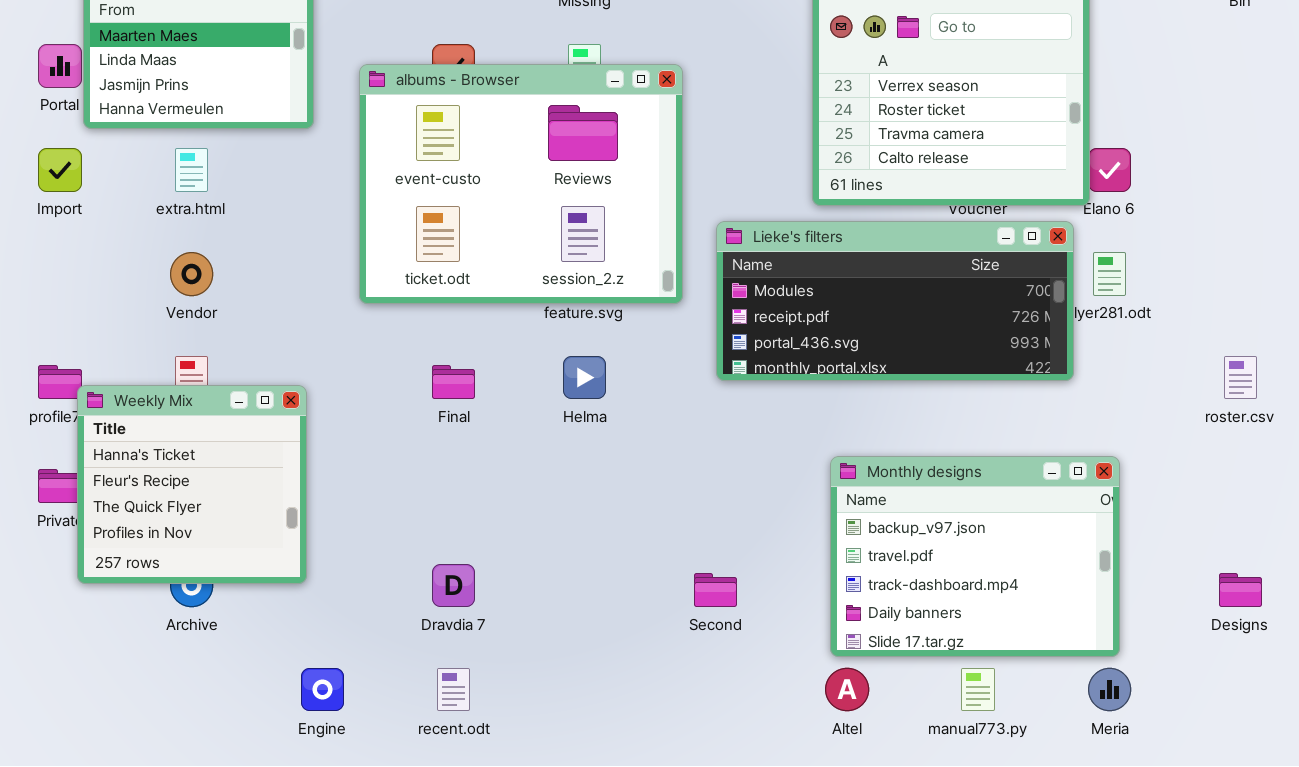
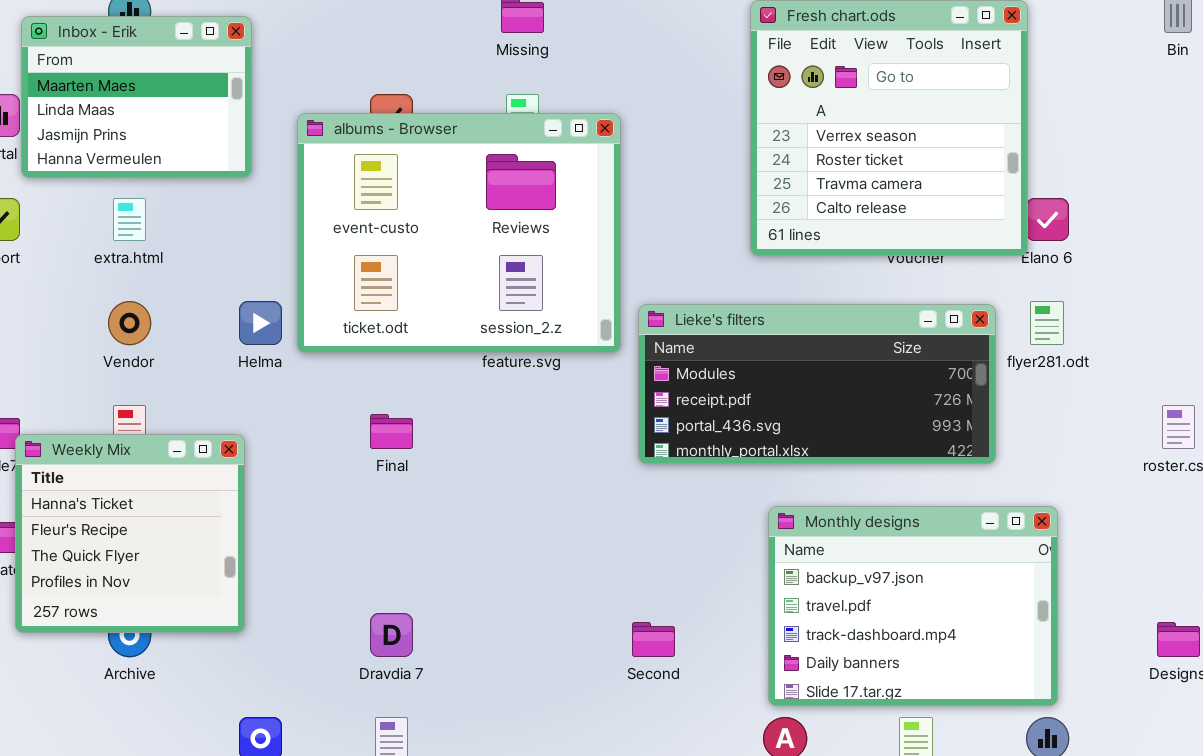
Lieke's filters: [716,221,1074,381] -> [638,304,996,464], moved
Helma: [563,356,606,399] -> [239,301,282,345], moved

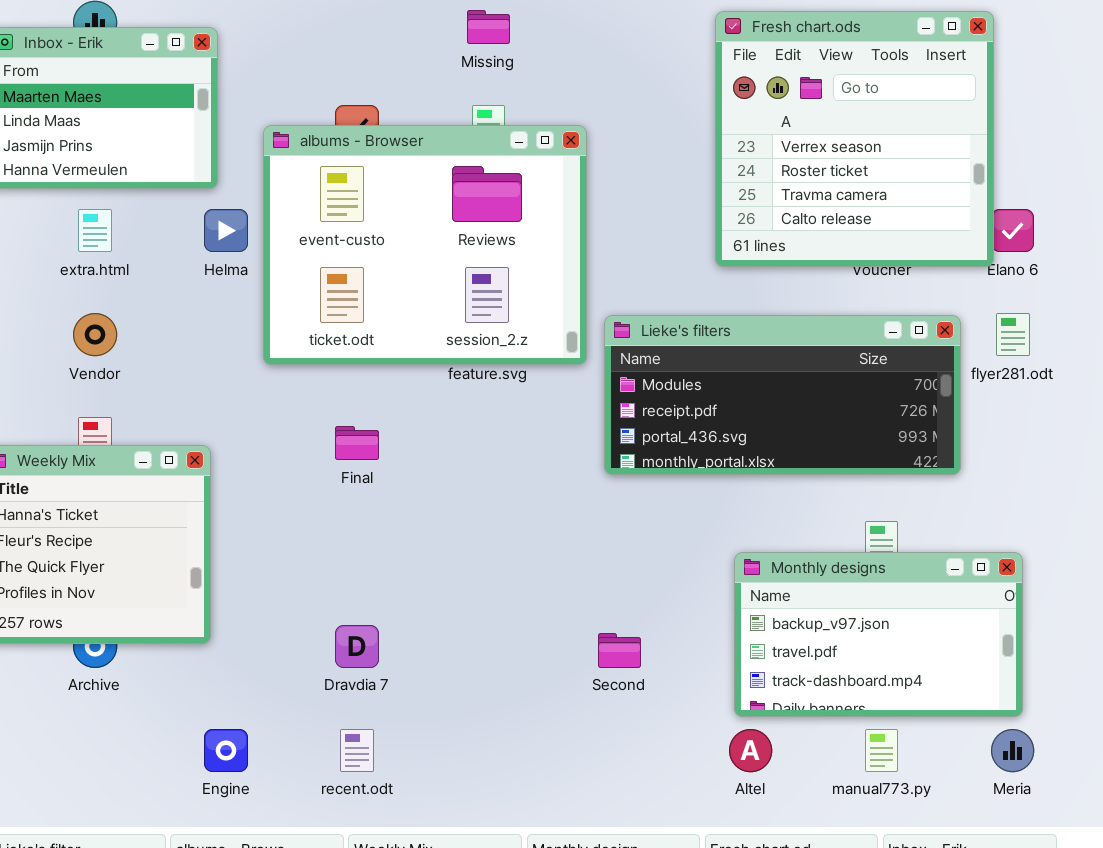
Helma: [239,301,282,345] -> [204,209,248,252], moved
Monthly designs: [768,506,1058,706] -> [734,552,1023,717], resized

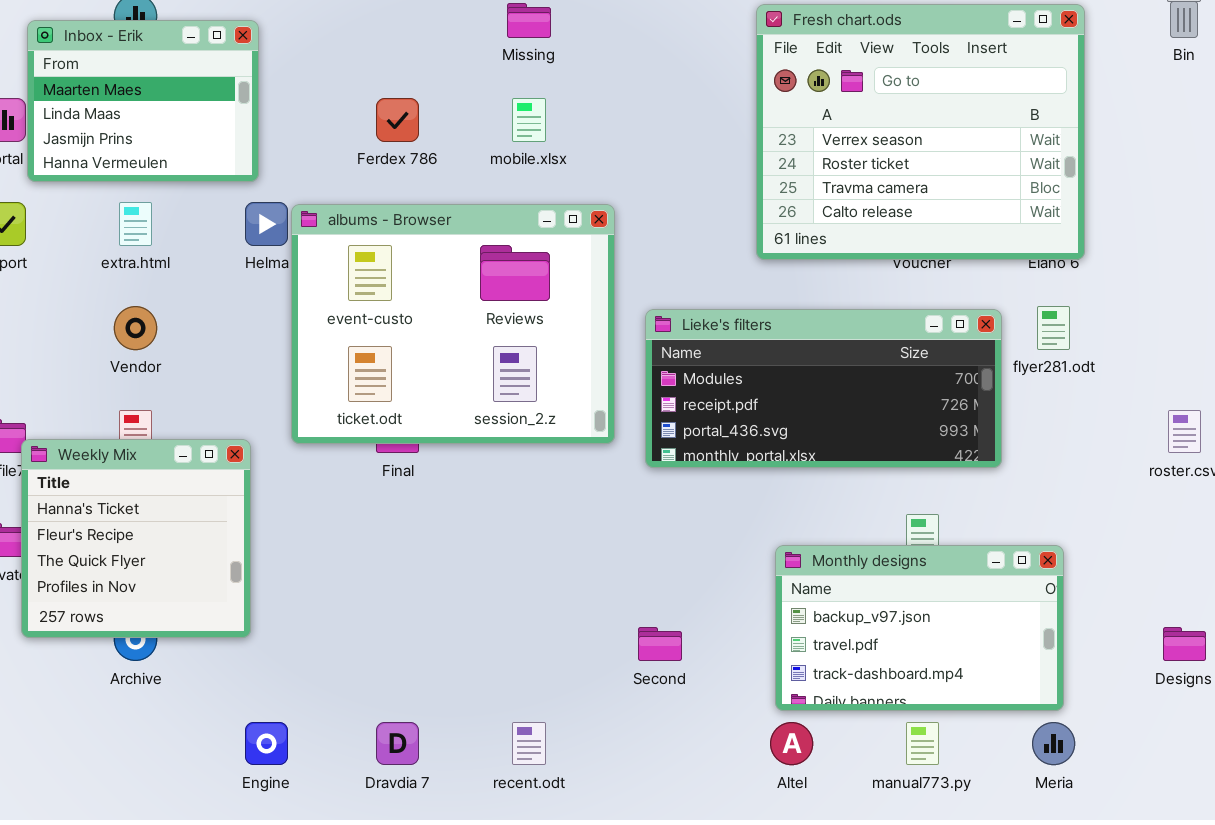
Fresh chart.ods: [715,11,994,267] -> [756,4,1085,260], resized
albums - Browser: [263,125,587,365] -> [291,204,615,444], moved
Dravdia 7: [335,625,379,668] -> [376,722,419,765], moved
recent.odt: [340,729,374,772] -> [512,722,546,765], moved

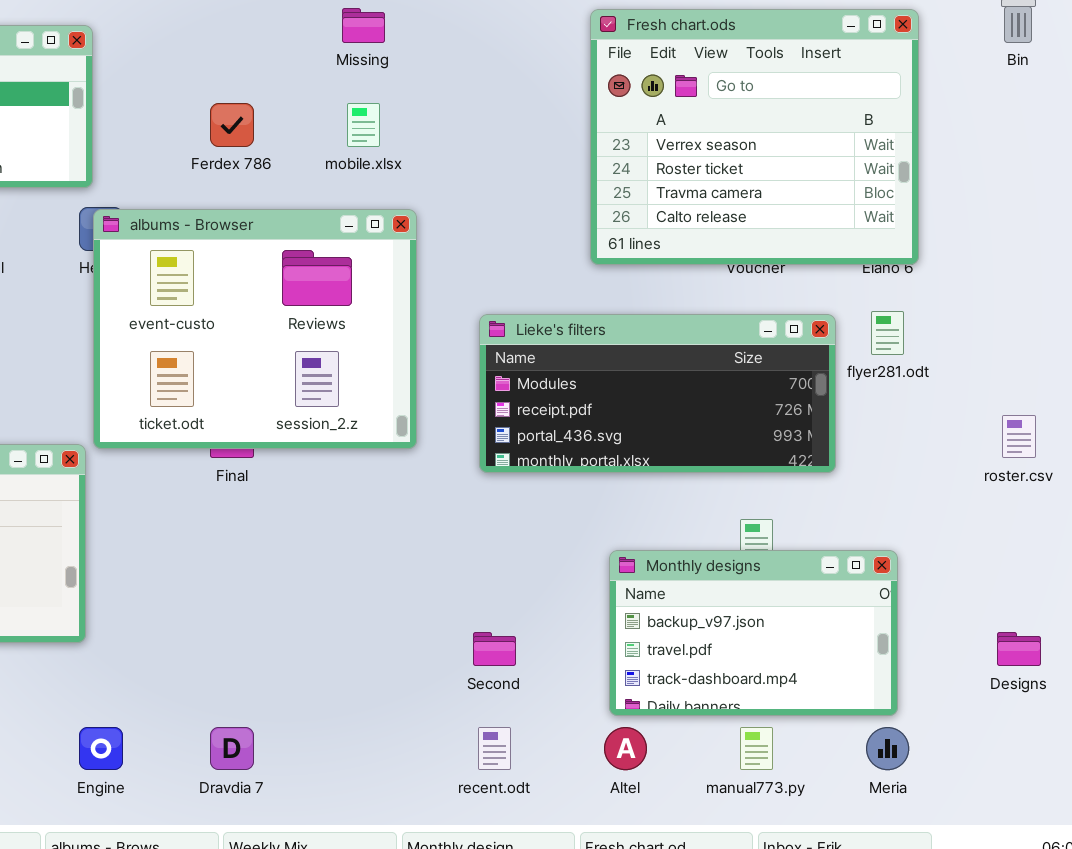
albums - Browser: [291,204,615,444] -> [93,209,417,449], moved
recent.odt: [512,722,546,765] -> [478,727,511,770], moved

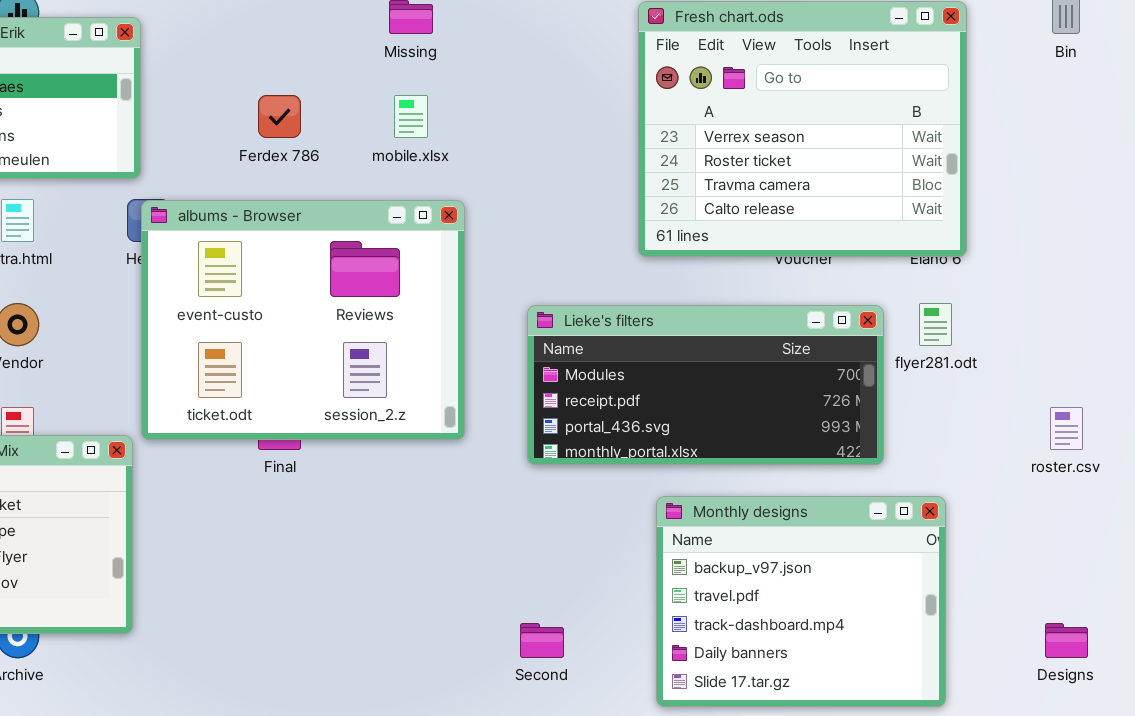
Monthly designs: [609,550,898,716] -> [656,496,946,707], resized

